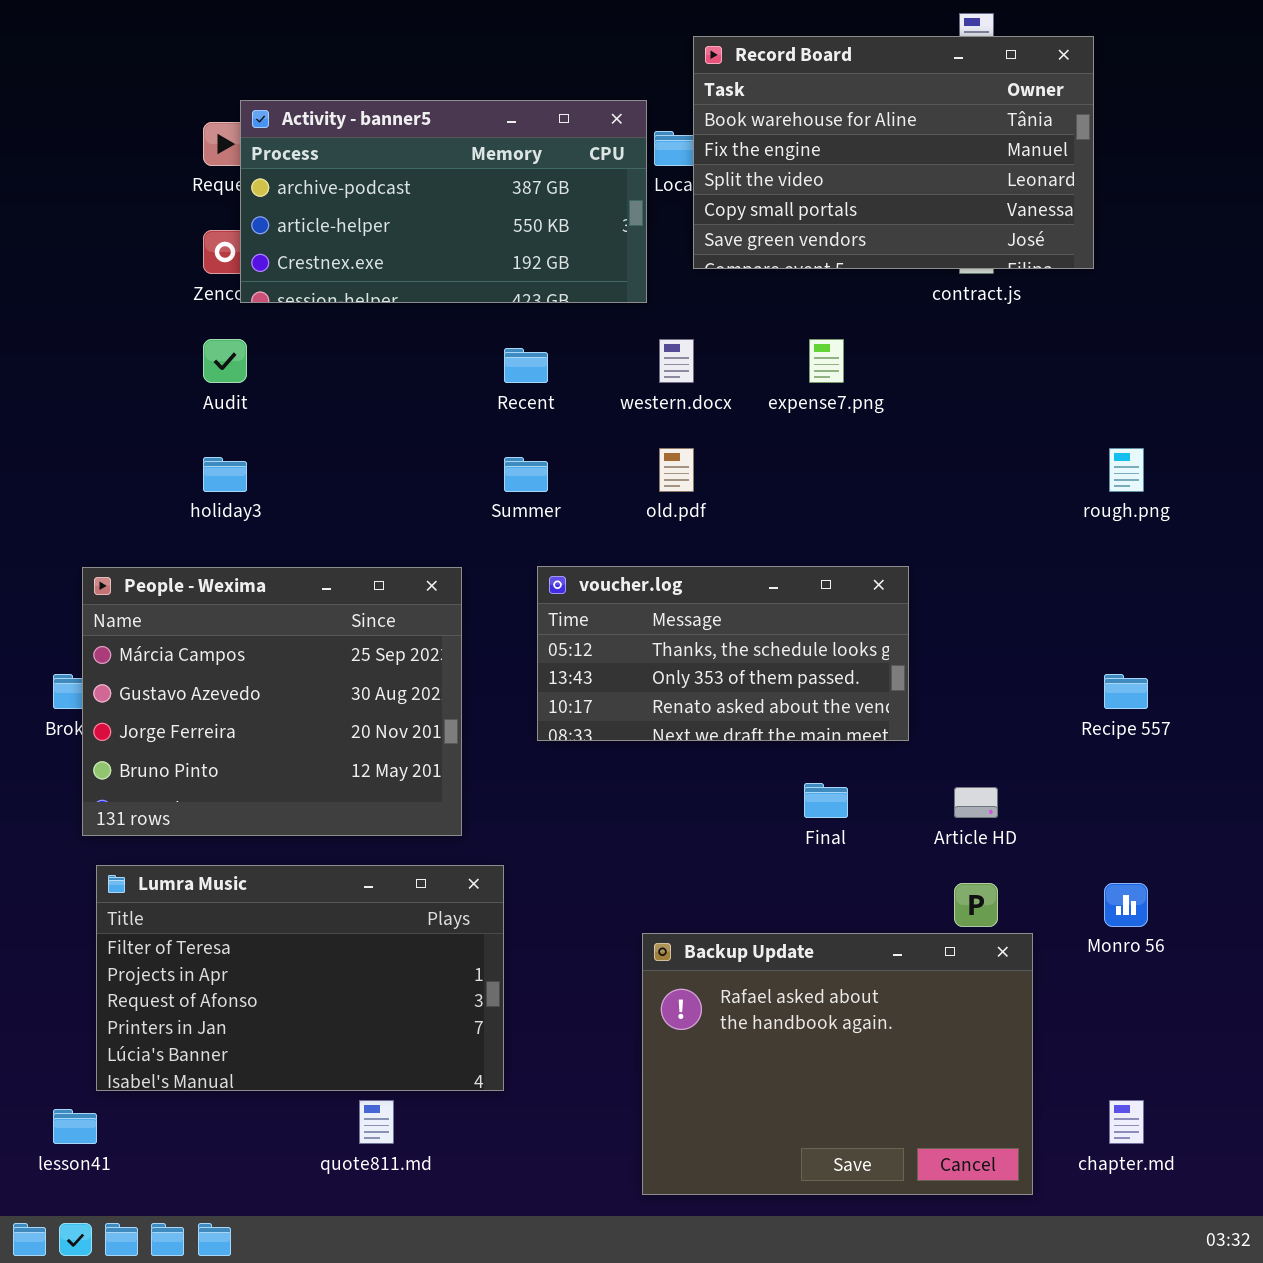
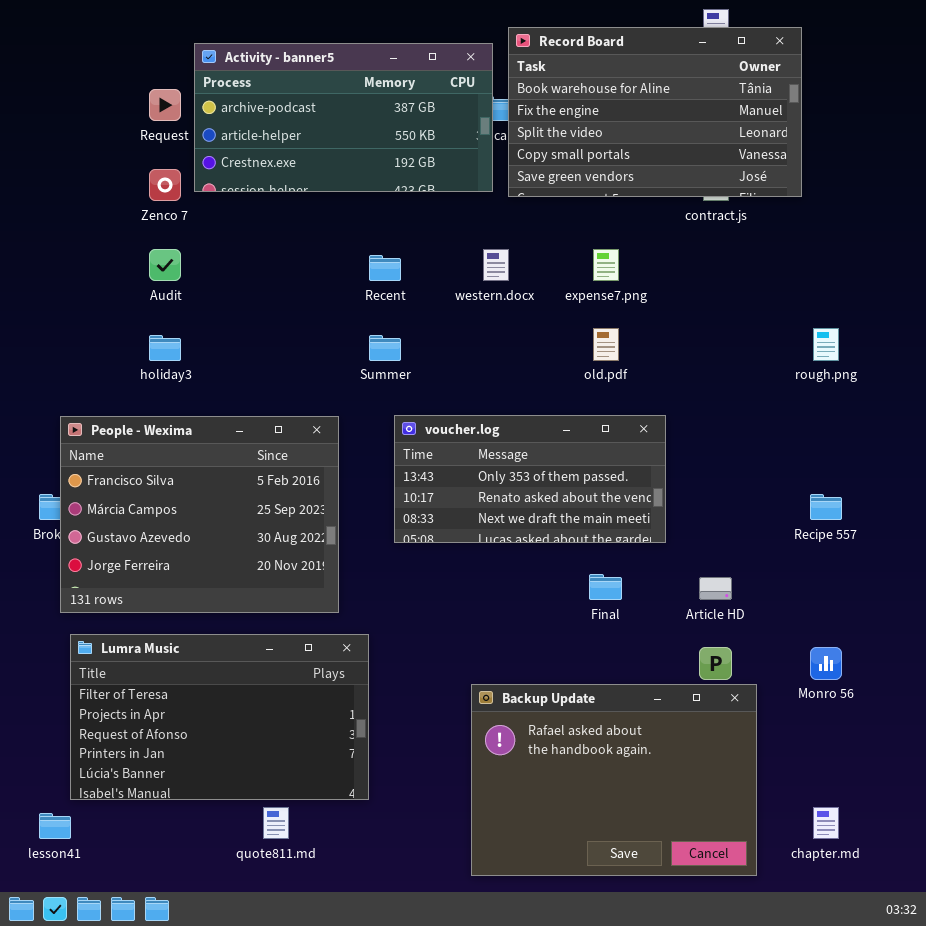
Activity - banner5: [240,100,647,303] -> [194,43,493,192], moved
old.pdf: [659,448,694,492] -> [593,328,619,361], moved
voucher.log: [537,566,909,741] -> [394,415,666,543], scrolled down 1 row
People - Wexima: [82,567,462,836] -> [60,416,339,613], scrolled up 1 row

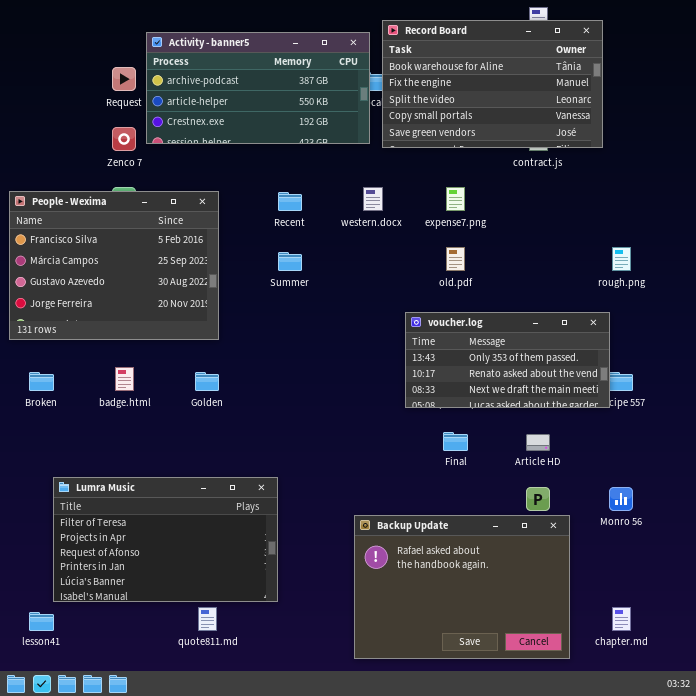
voucher.log: [394,415,666,543] -> [405,312,610,408], moved
People - Wexima: [60,416,339,613] -> [9,191,219,340], moved

